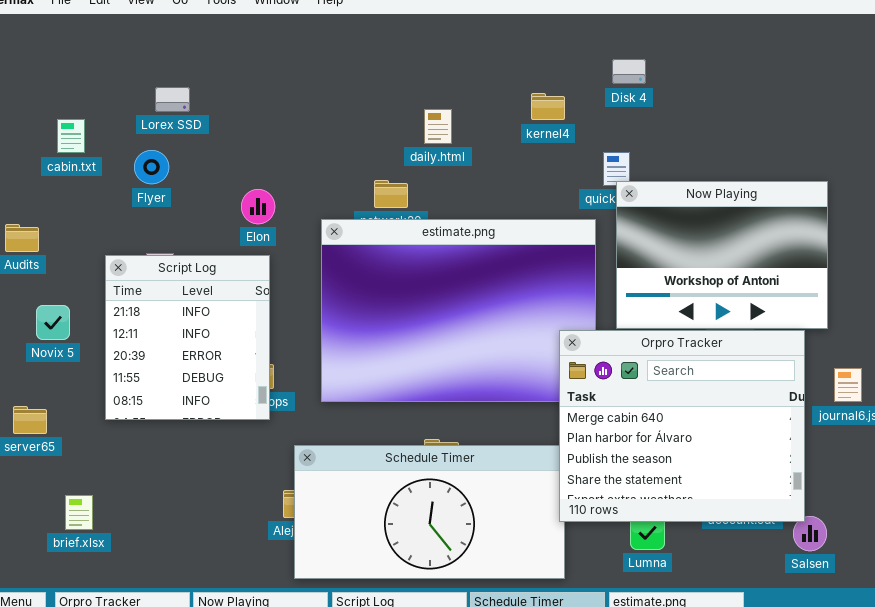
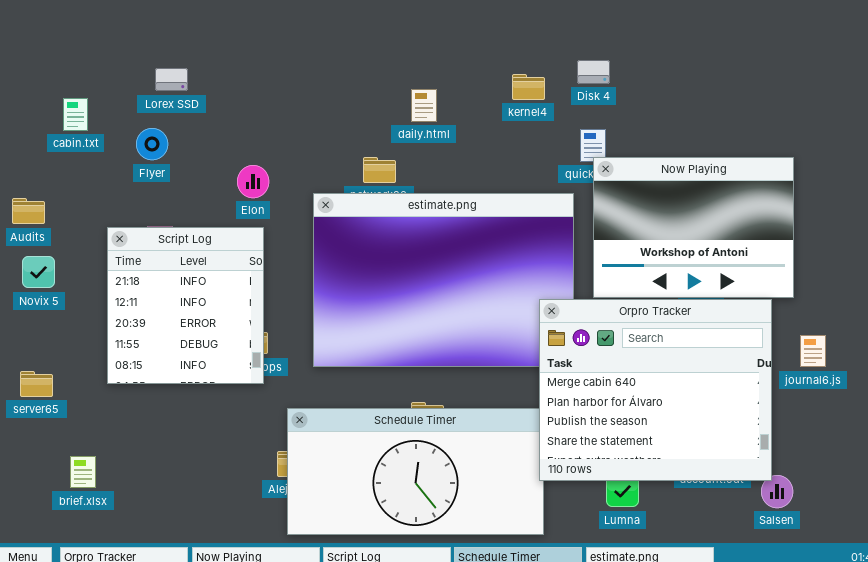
Disk 4: [612,59,646,84] -> [577,60,610,84], moved
Novix 5: [36,305,70,340] -> [22,256,55,288], moved

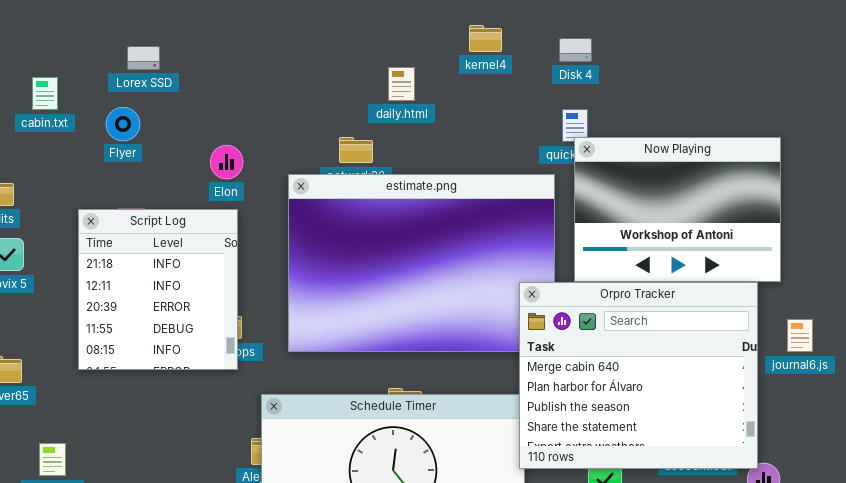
kernel4: [512,74,545,100] -> [469,25,502,52], moved

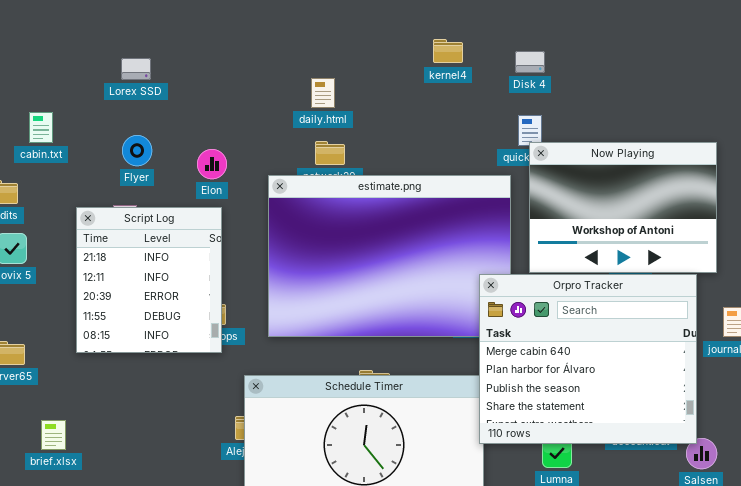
daily.html: [388,67,415,101] -> [311,78,335,108], moved
cabin.txt: [32,77,58,110] -> [29,112,53,143], moved
Flyer: [106,107,140,141] -> [122,135,152,166], moved

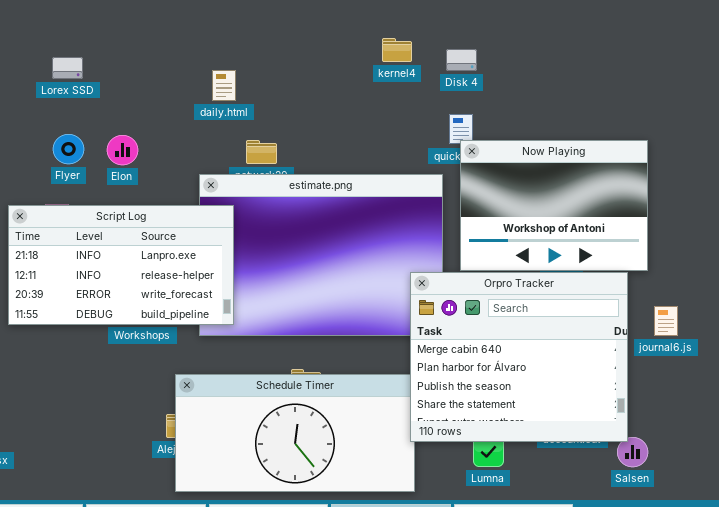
kernel4: [433,39,463,63] -> [382,38,412,62], moved
daily.html: [311,78,335,108] -> [212,70,236,101], moved
Elon: [197,149,227,179] -> [107,135,138,165], moved
Script Log: [76,207,222,353] -> [8,205,234,325], resized

